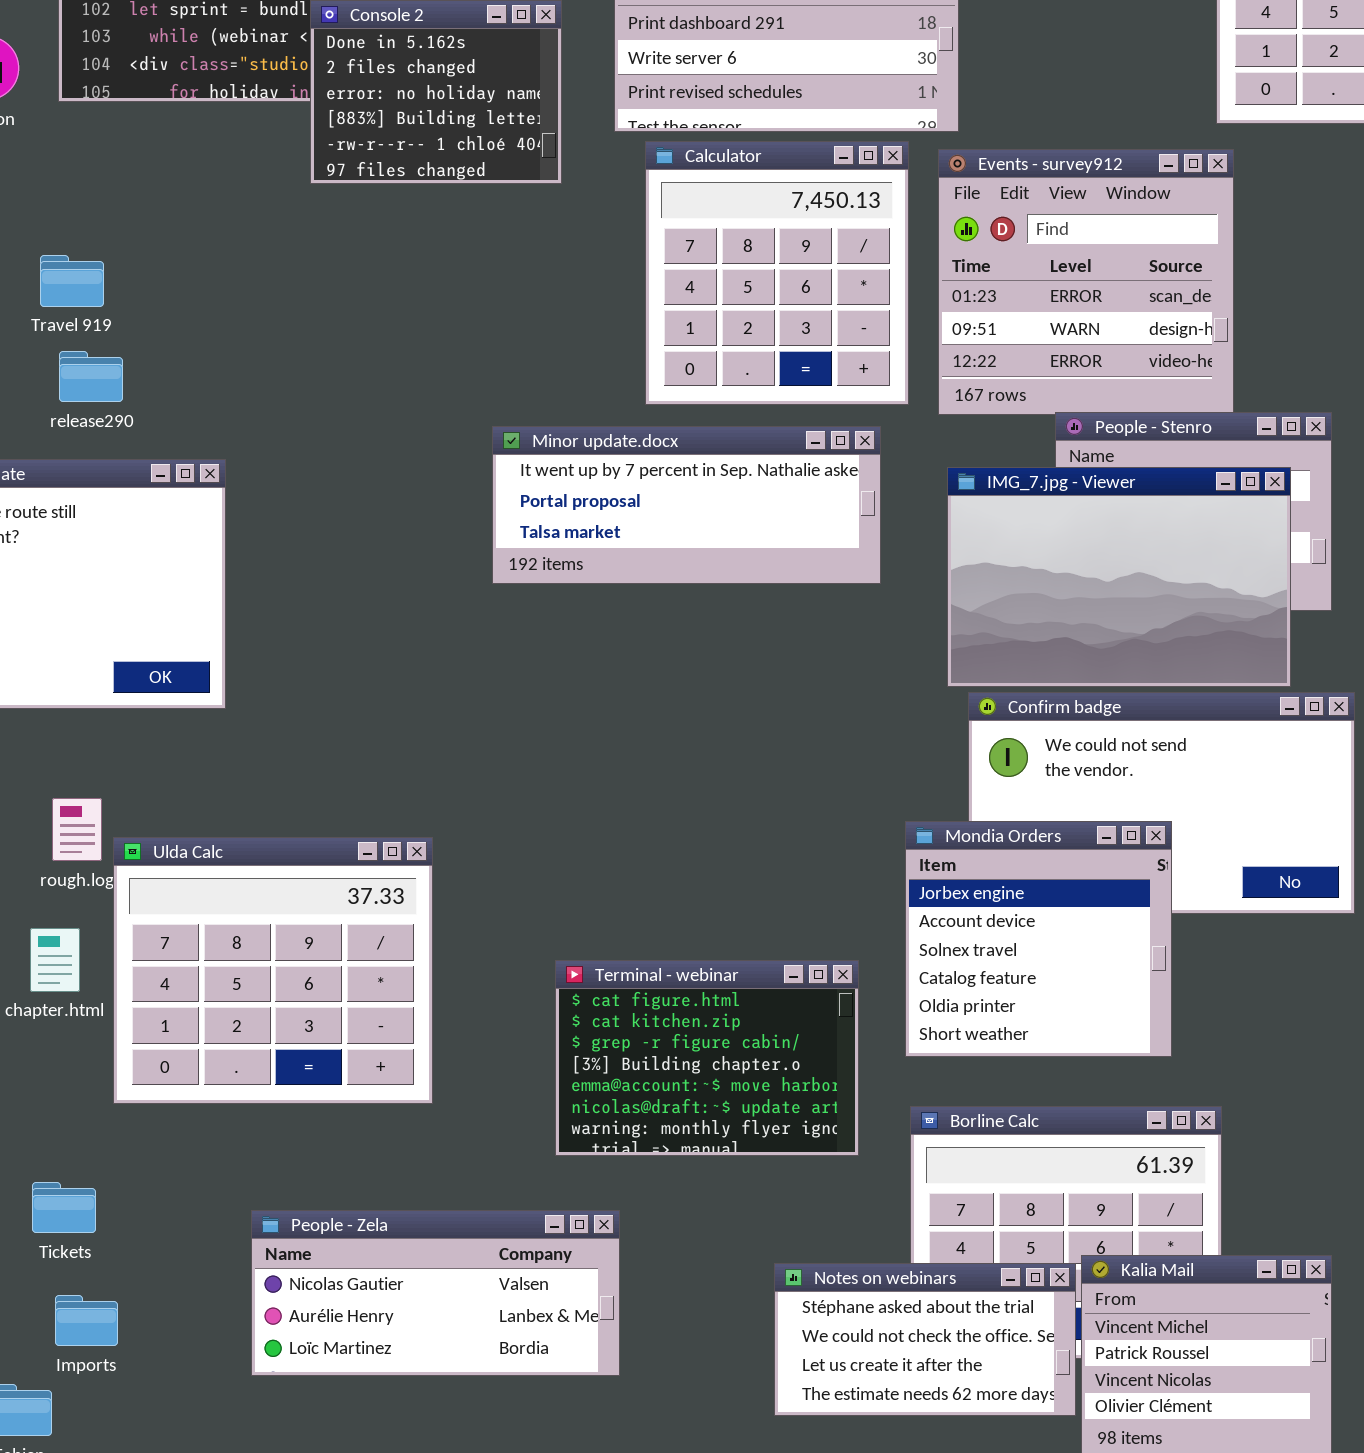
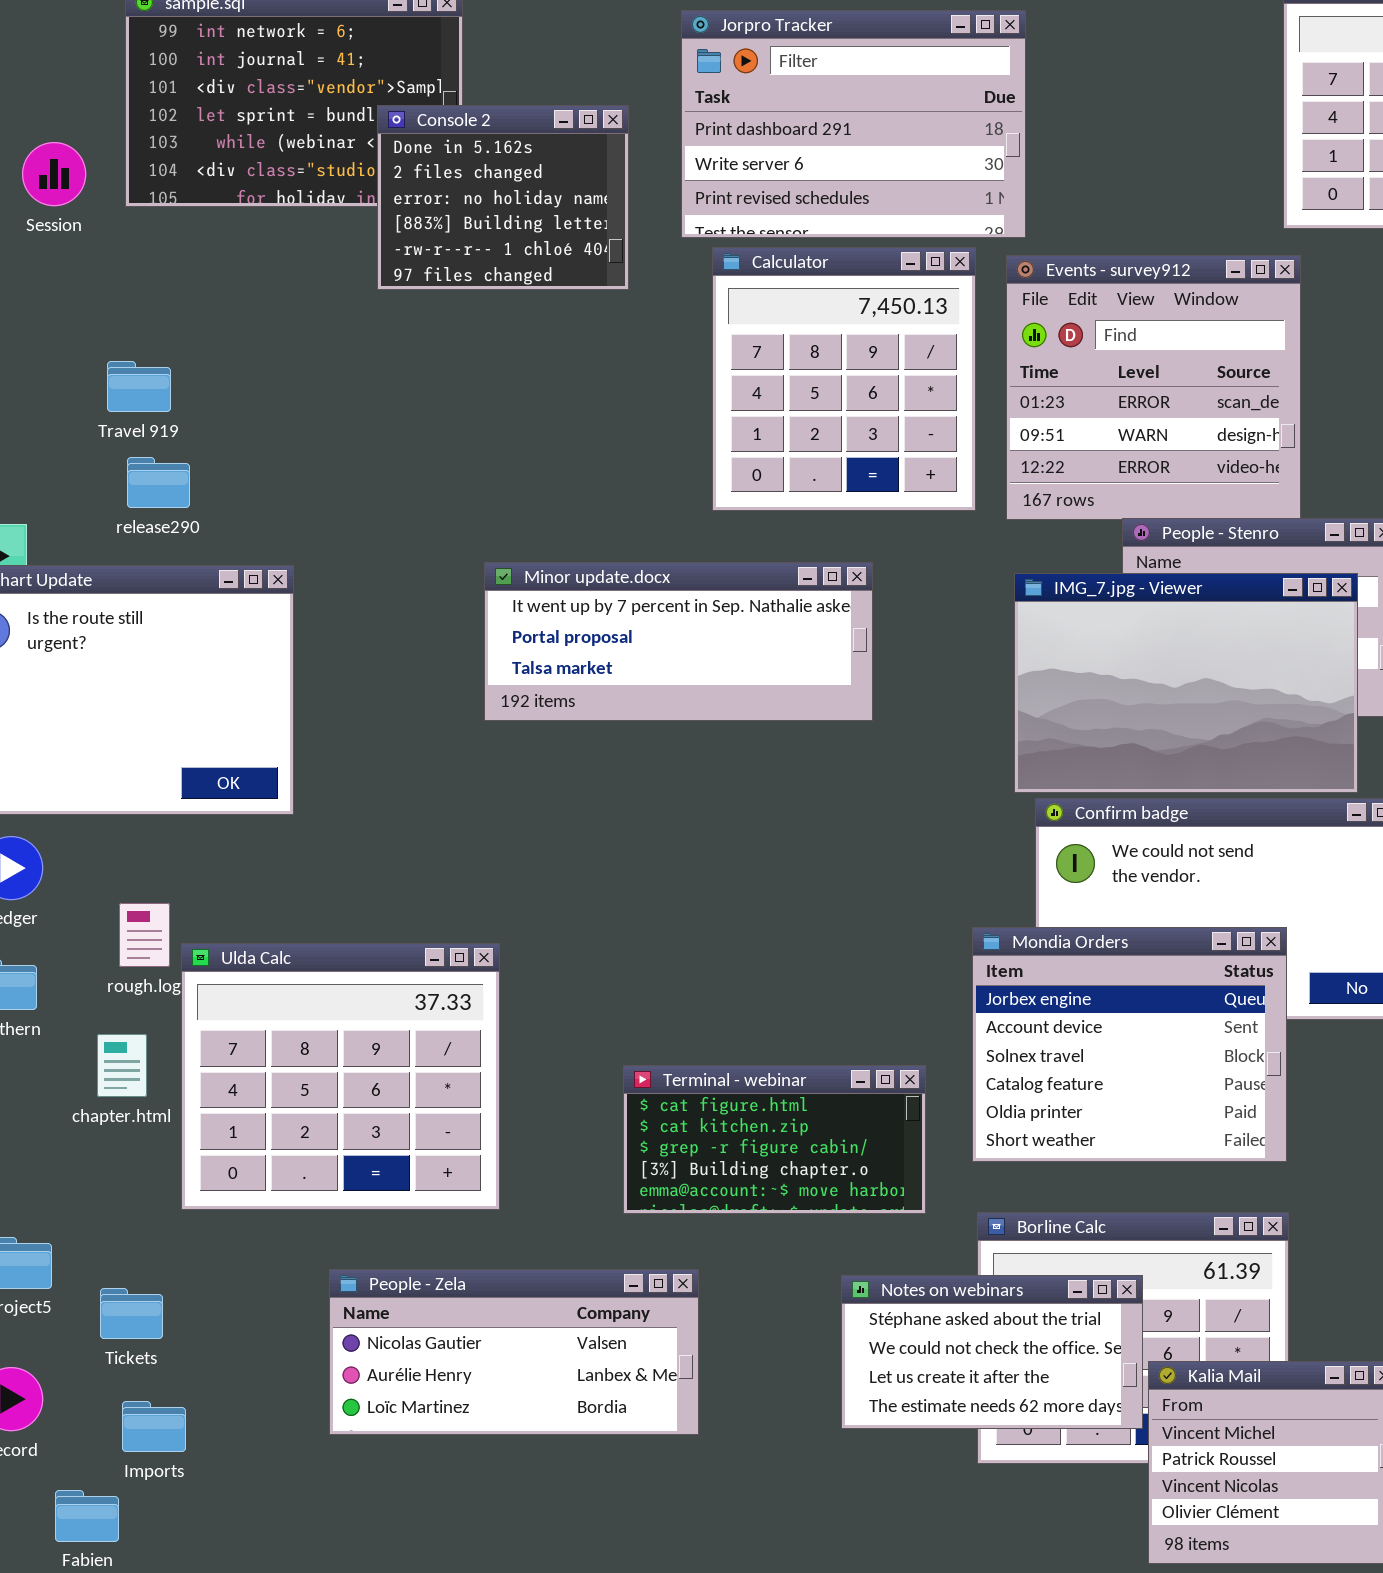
Minor update.docx: [492,426,881,584] -> [484,562,873,721], moved
Mondia Orders: [905,821,1172,1057] -> [972,927,1287,1162], resized
Terminal - webinar: [555,960,859,1156] -> [623,1065,926,1214], resized
People - Zela: [251,1210,620,1376] -> [329,1269,699,1435], moved
Notes on webinars: [774,1263,1076,1416] -> [841,1275,1143,1429], moved

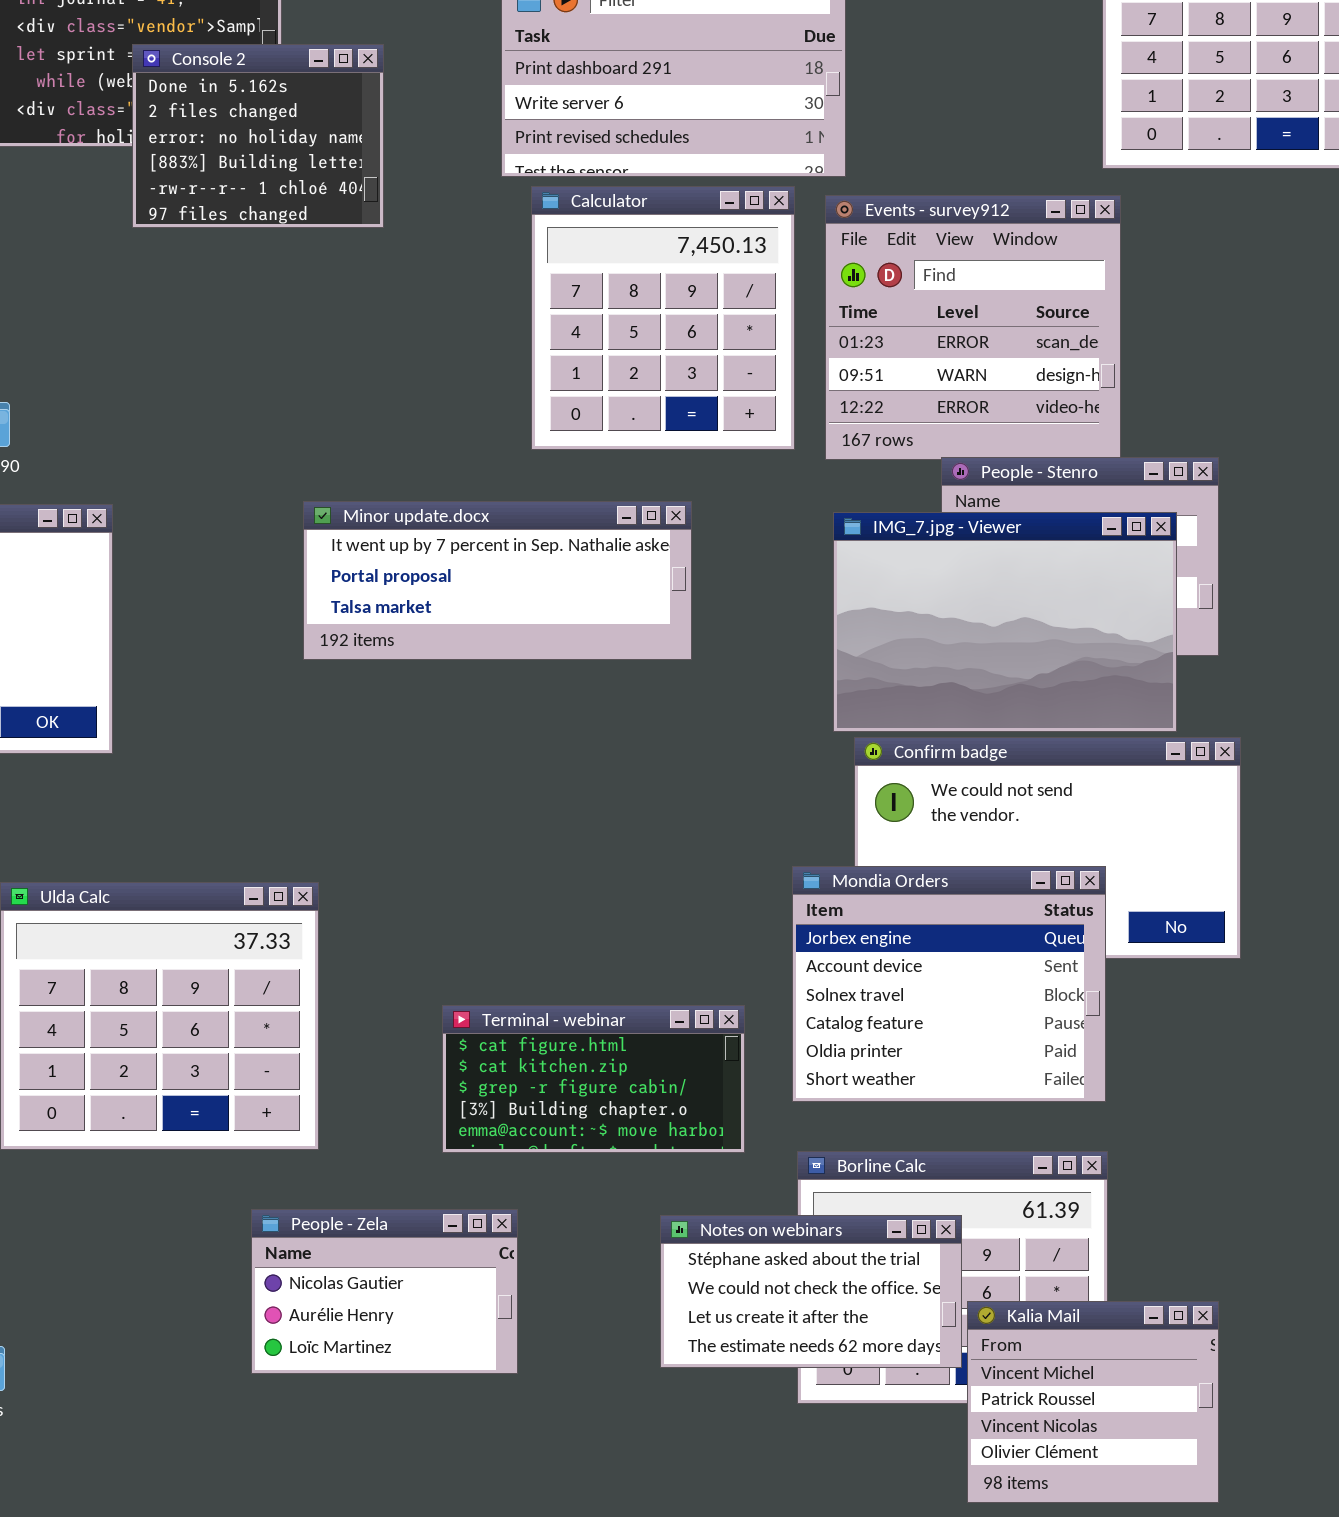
Console 2: [377,105,629,290] -> [132,44,384,228], moved
People - Zela: [329,1269,699,1435] -> [251,1209,518,1374], resized

